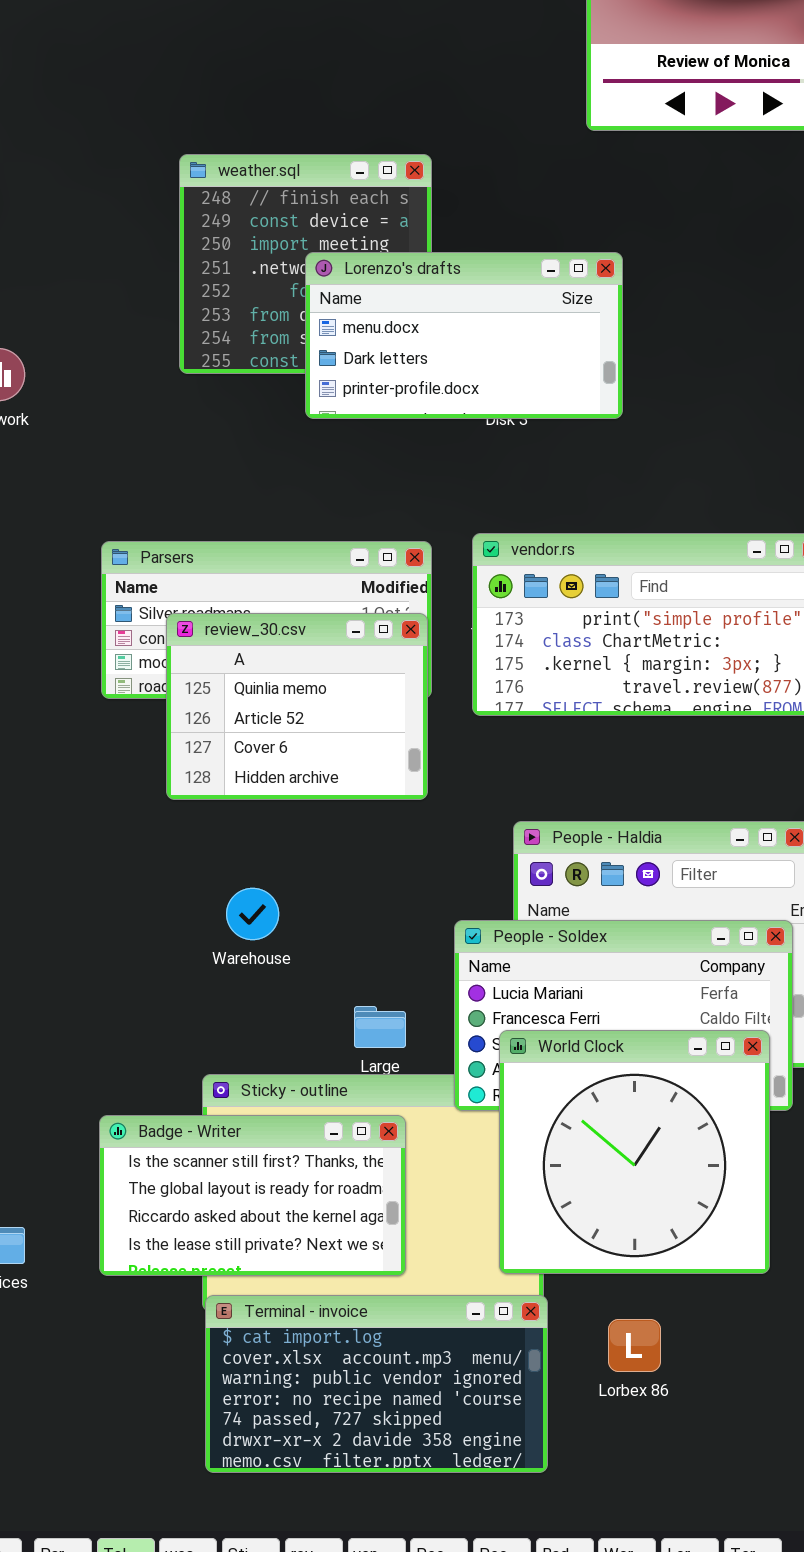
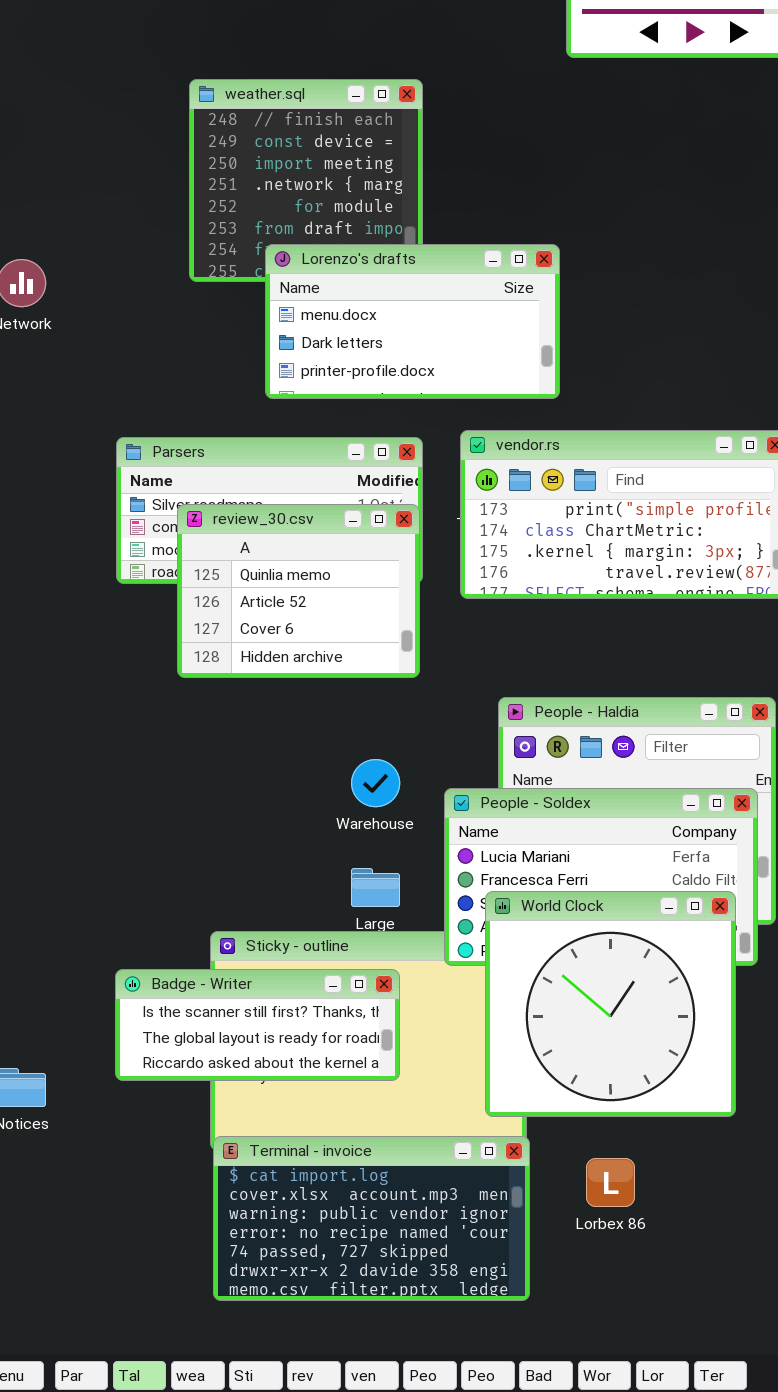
Lorenzo's drafts: [305,252,623,419] -> [265,244,560,399], moved
Warehouse: [226,888,279,940] -> [351,759,400,807], moved
Badge - Writer: [99,1115,406,1276] -> [115,969,400,1081], resized

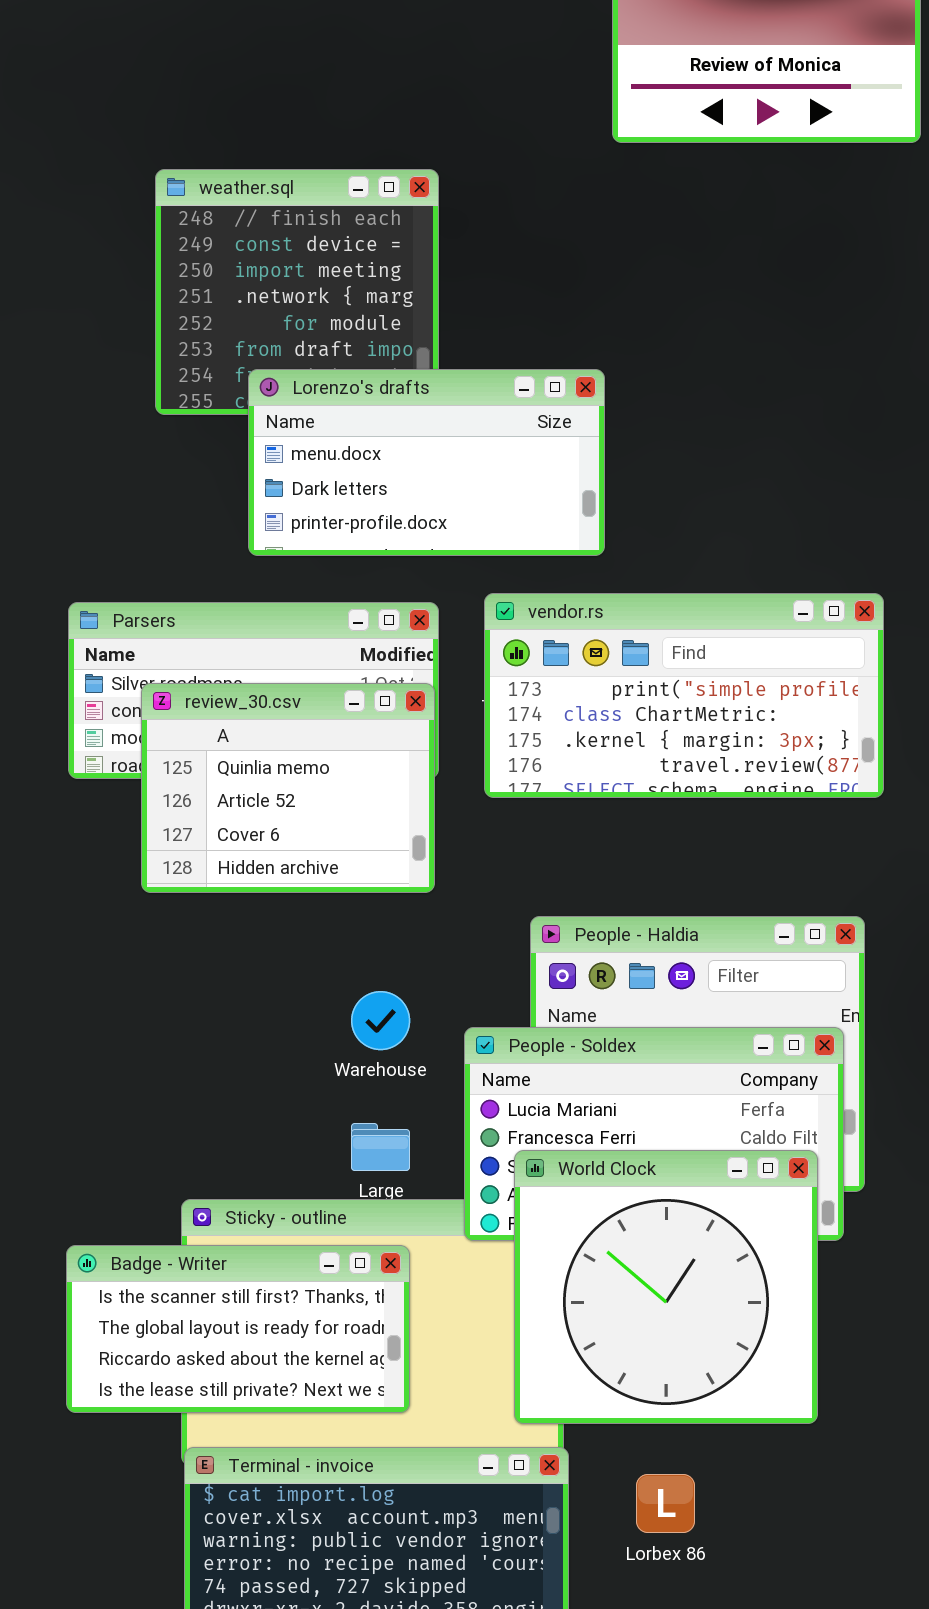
Badge - Writer: [115,969,400,1081] -> [66,1245,410,1413], resized

